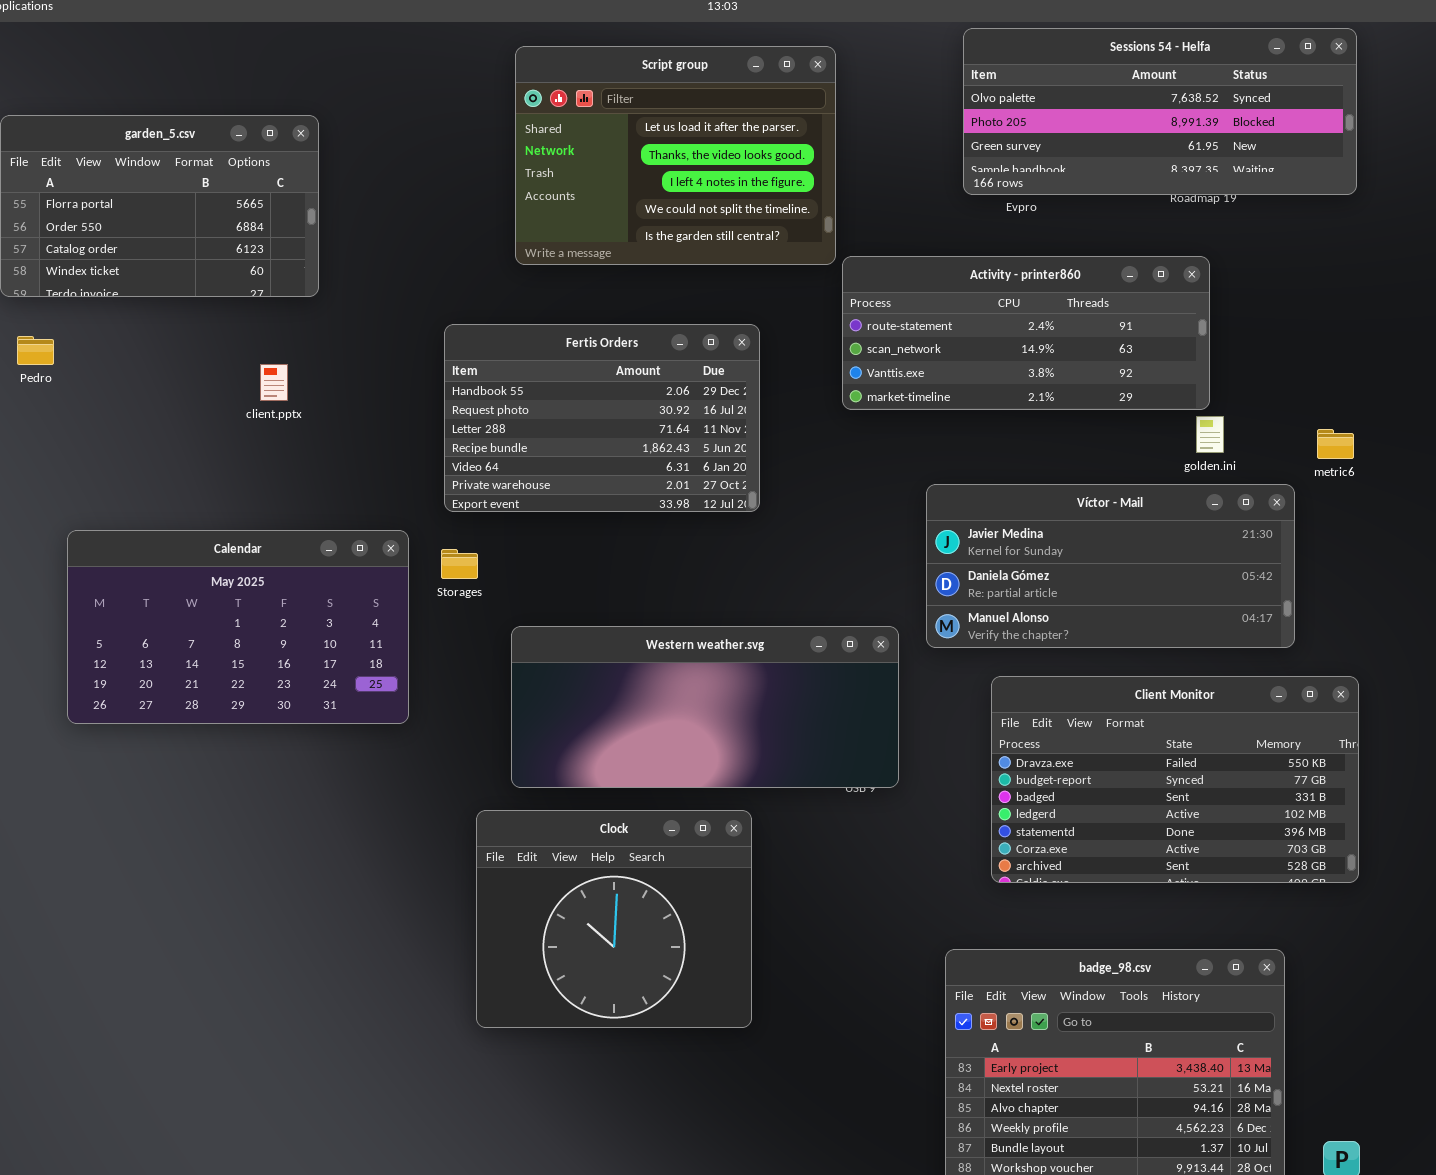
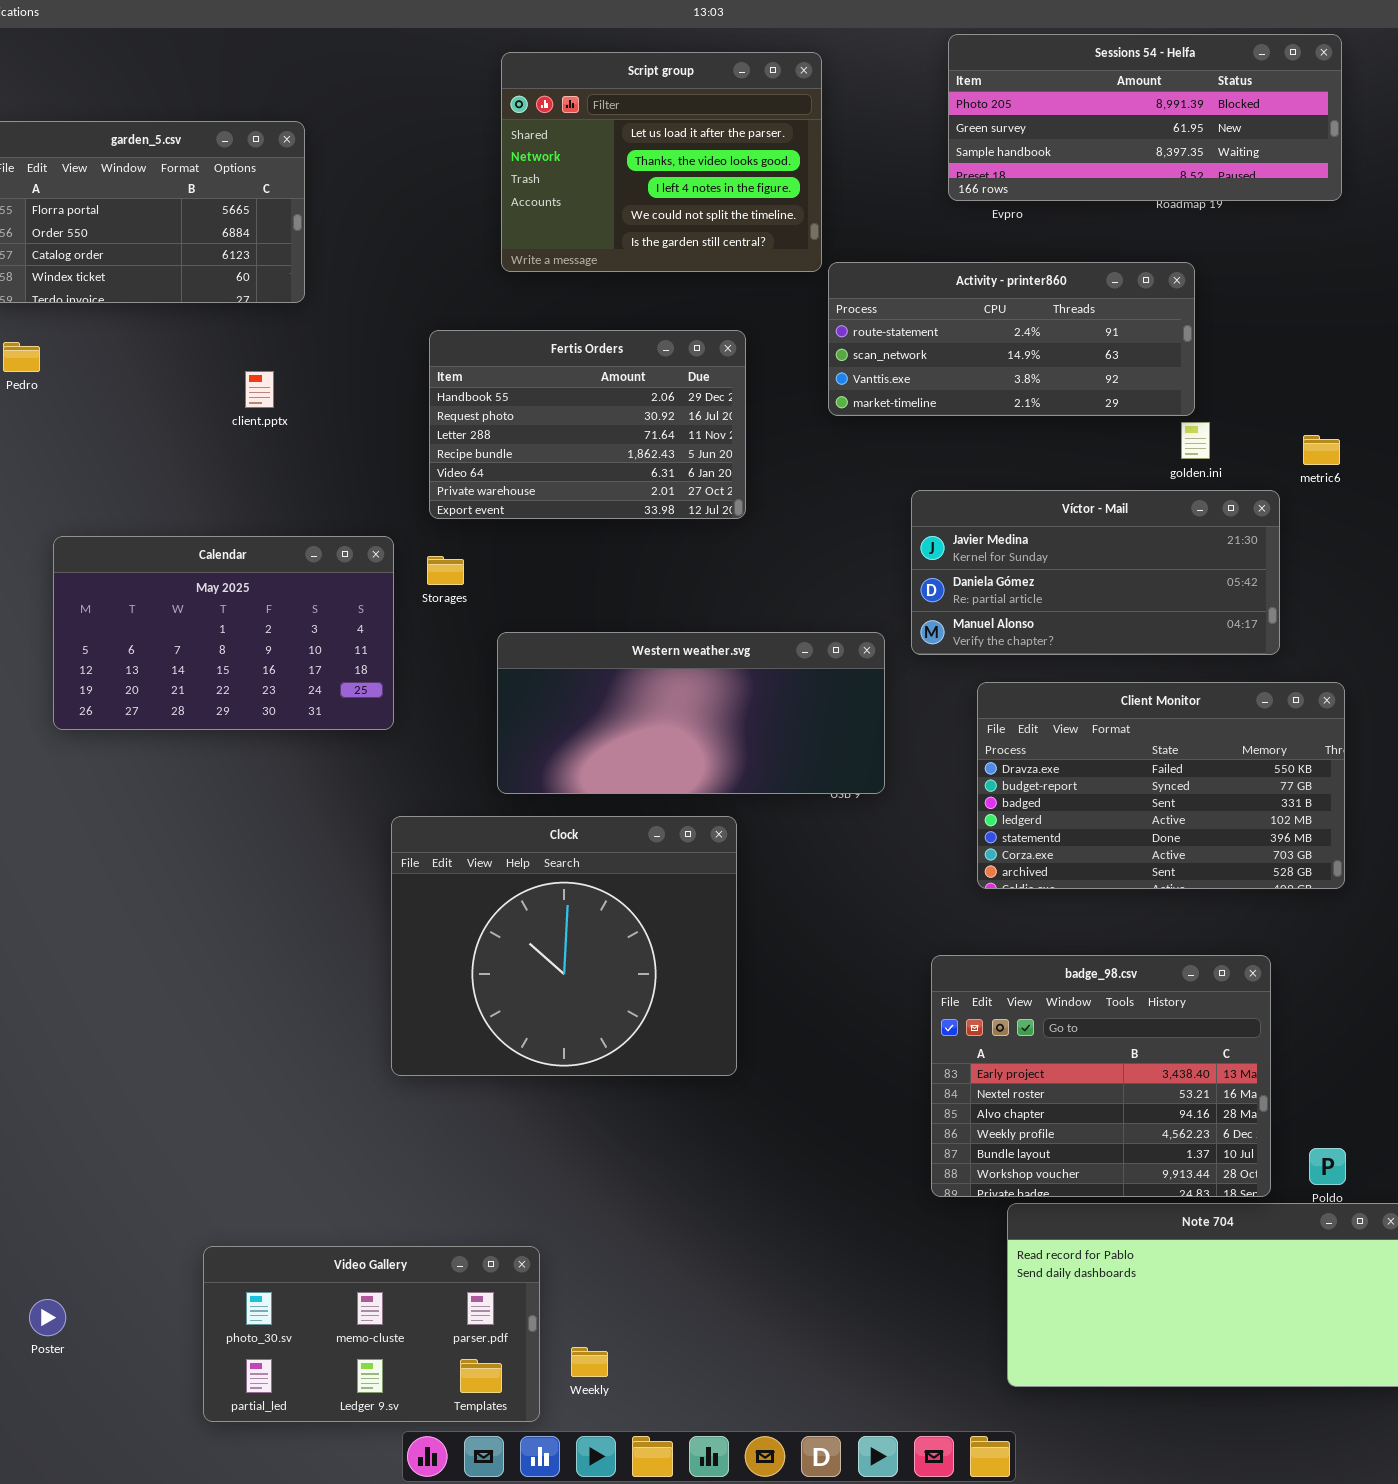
Sessions 54 - Helfa: [963,28,1357,195] -> [948,34,1342,201], scrolled down 1 row
Clock: [476,810,752,1028] -> [391,816,737,1076], resized

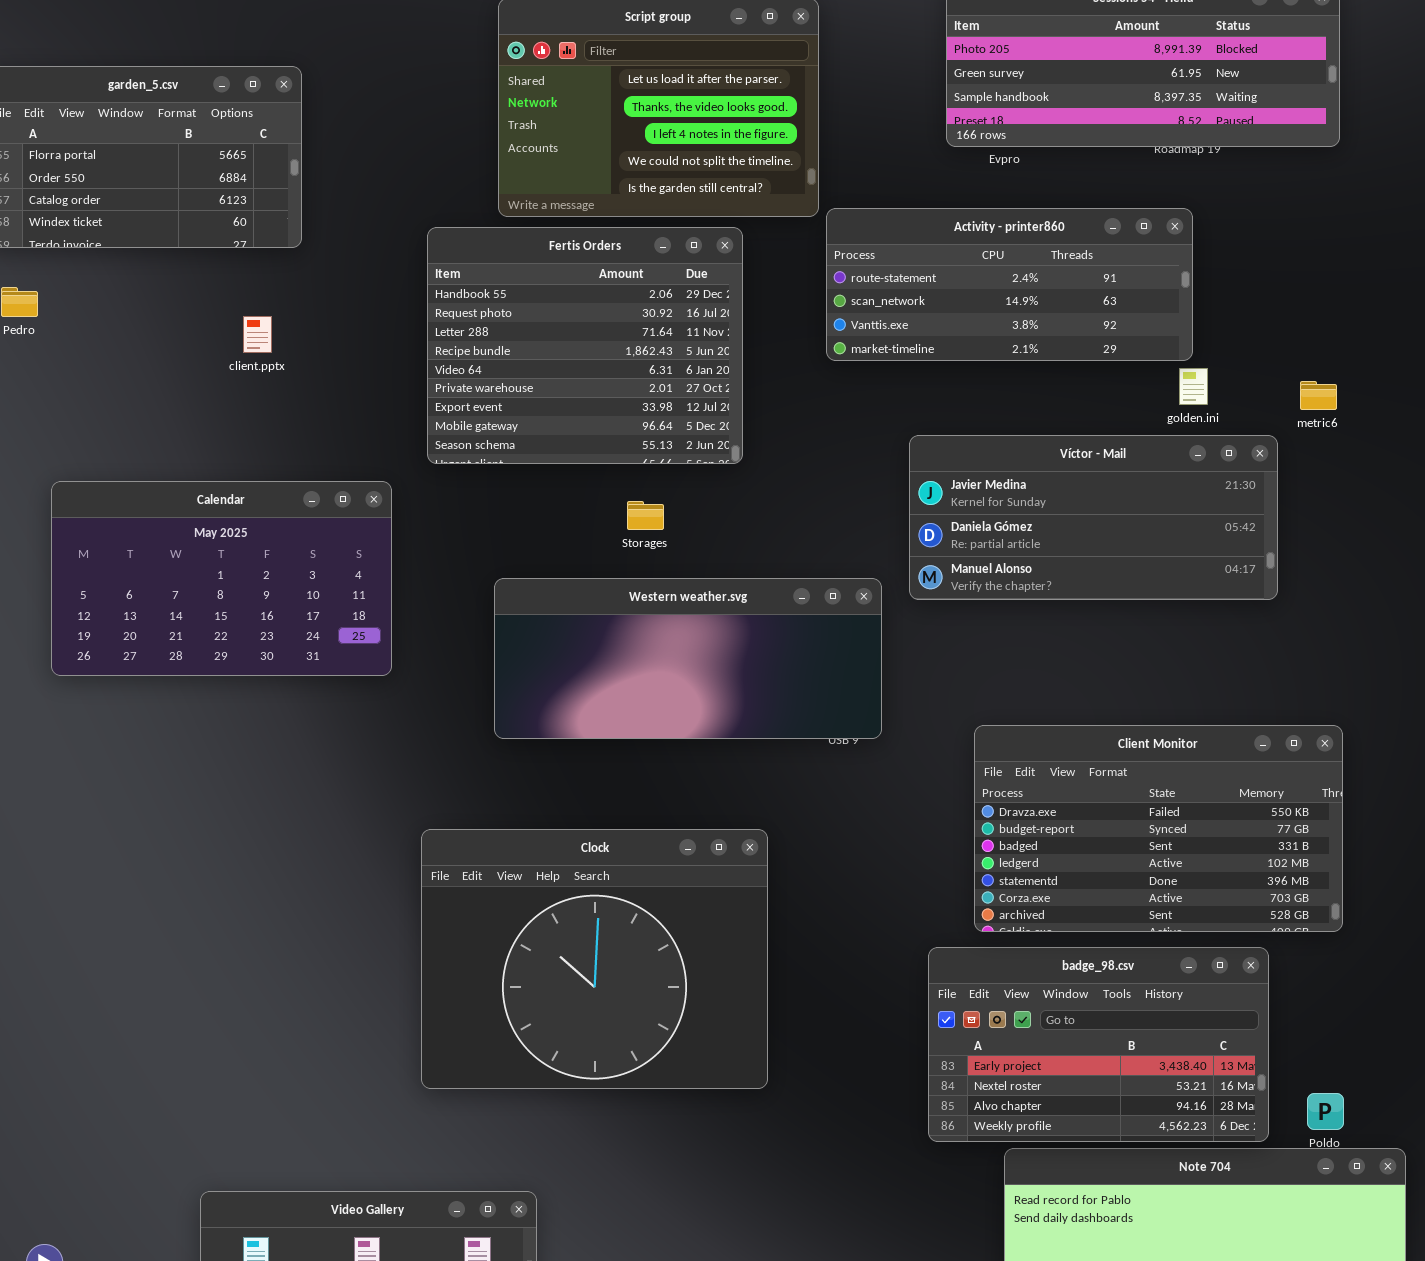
Fertis Orders: [429,330,746,519] -> [427,227,743,464], resized
Storages: [427,556,464,585] -> [627,501,664,530], moved
Client Monitor: [977,682,1345,889] -> [974,725,1343,932], moved
Clock: [391,816,737,1076] -> [421,829,768,1089], moved
badge_98.csv: [931,955,1271,1197] -> [928,947,1269,1142], resized

